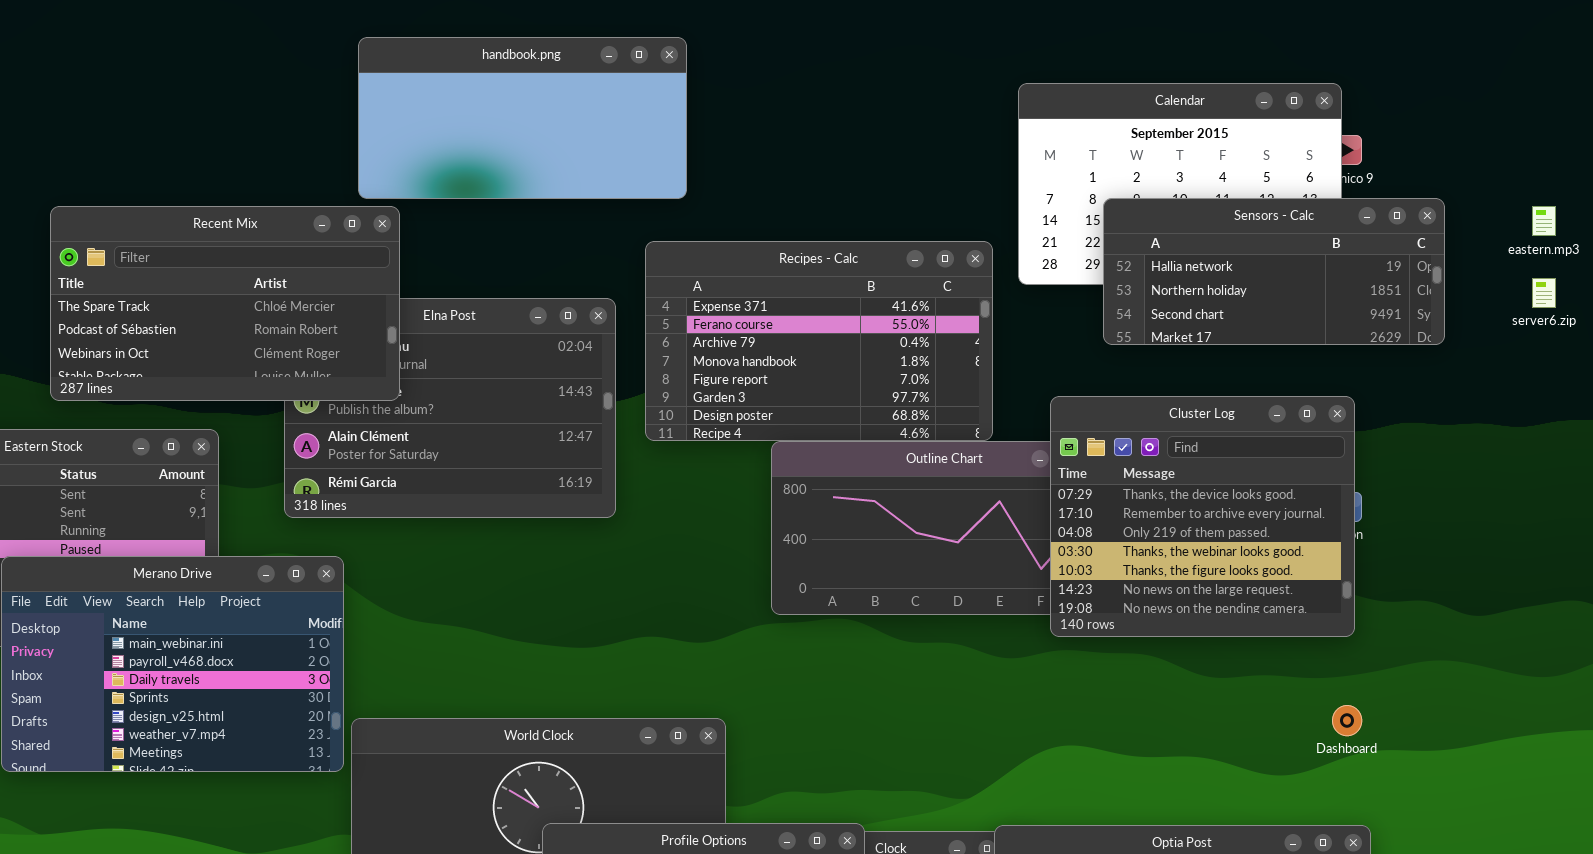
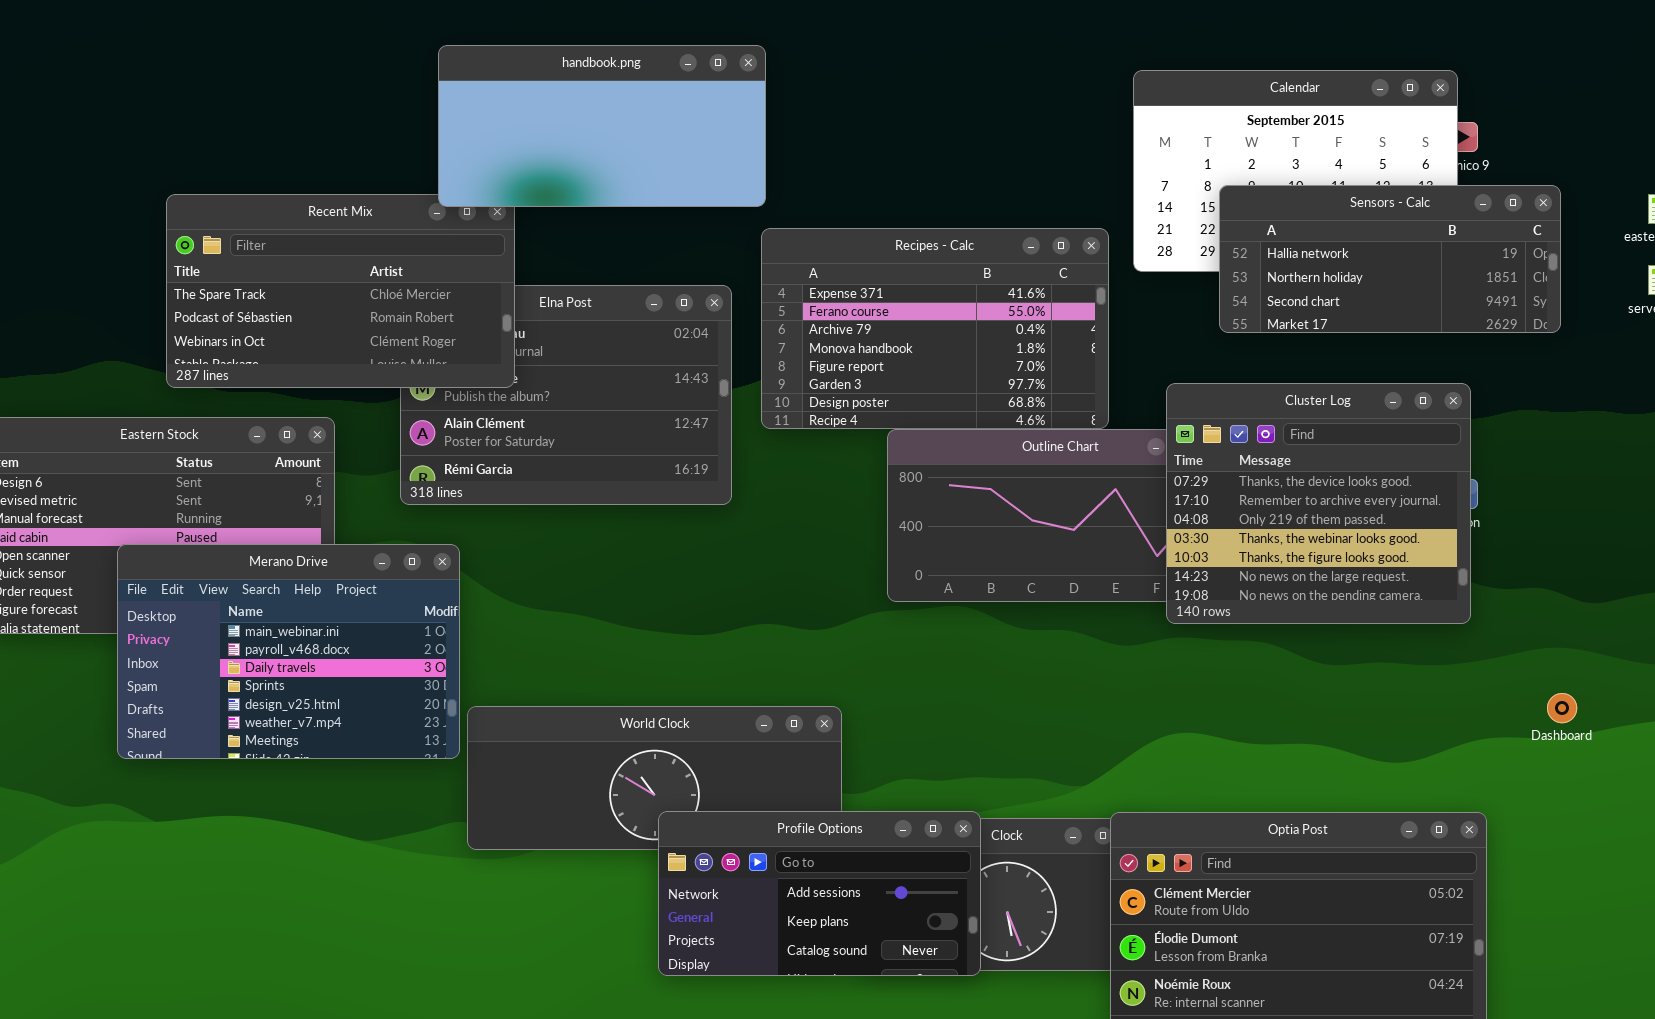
handbook.png: [358,37,687,199] -> [438,45,766,207], moved
Dashboard: [1332,705,1362,736] -> [1547,693,1577,723], moved

